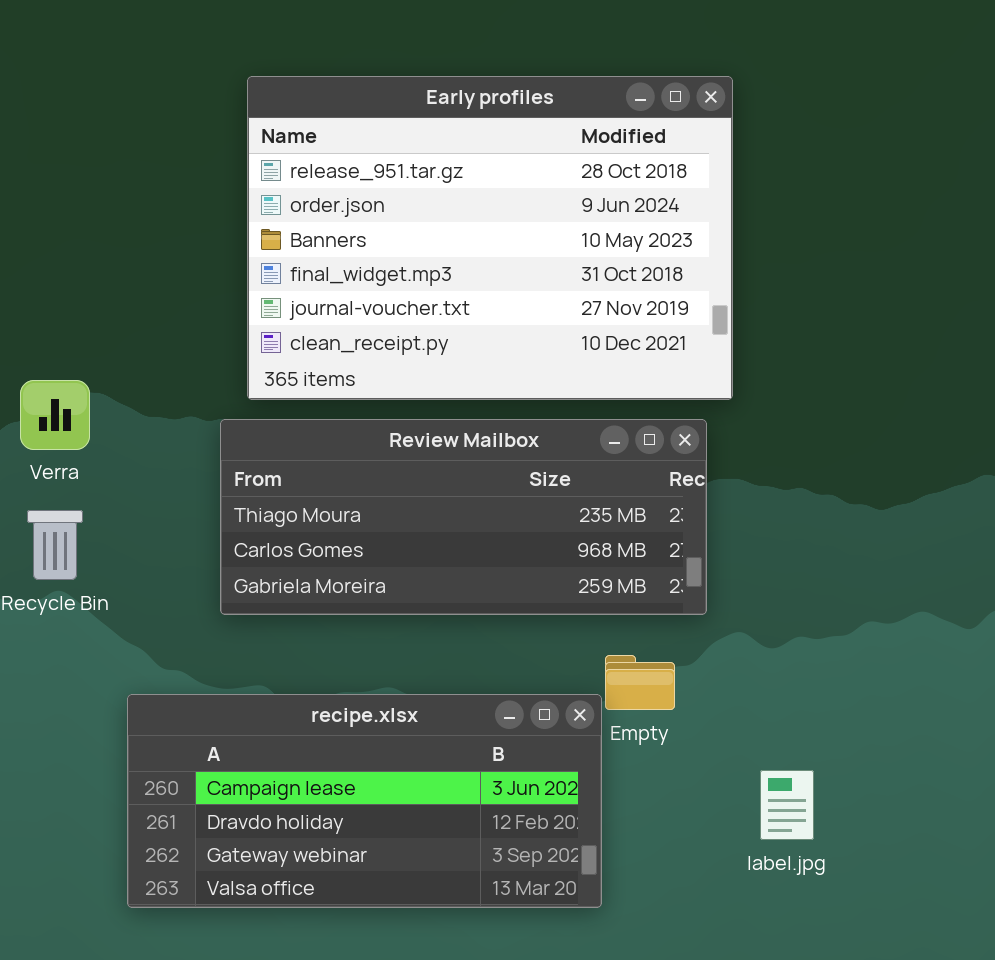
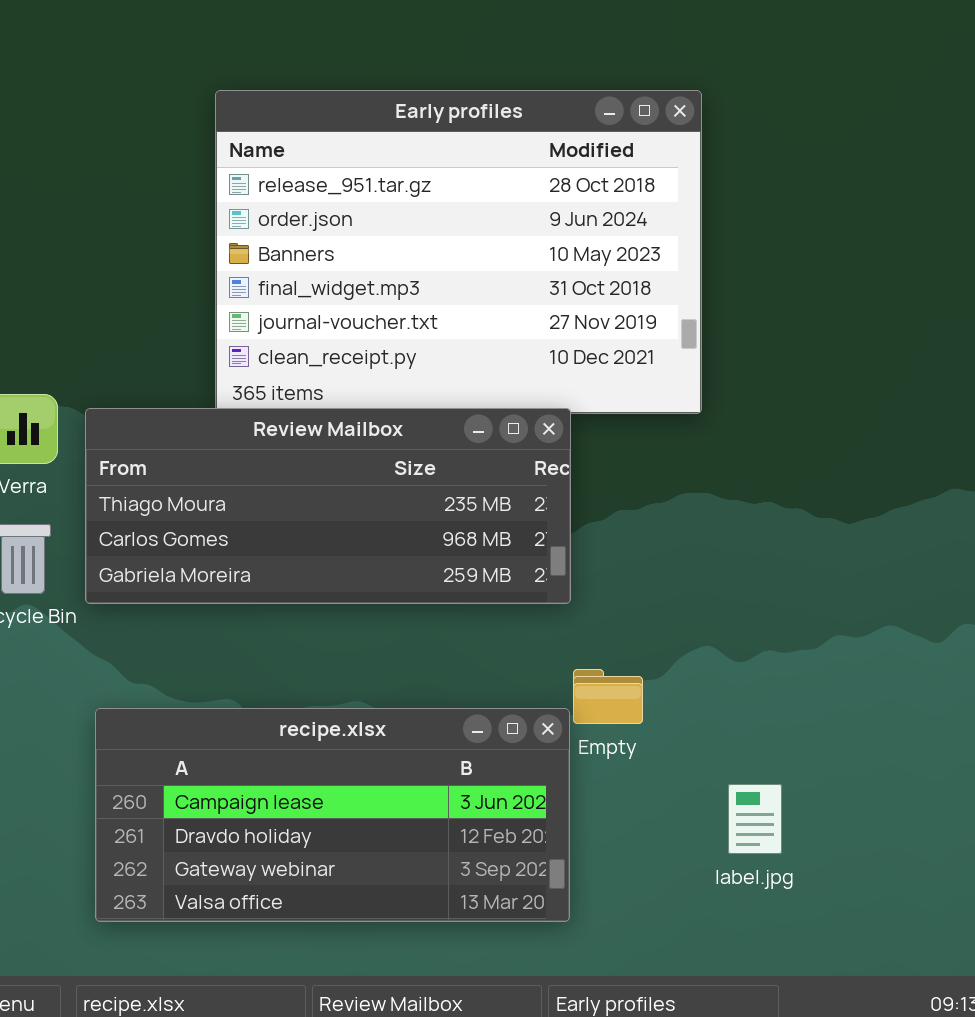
Review Mailbox: [220,419,707,615] -> [85,408,571,604], moved

